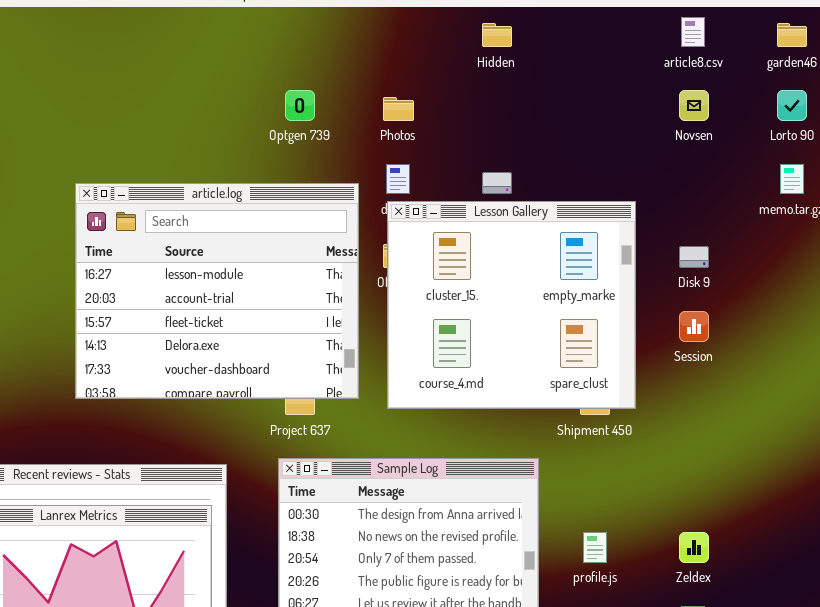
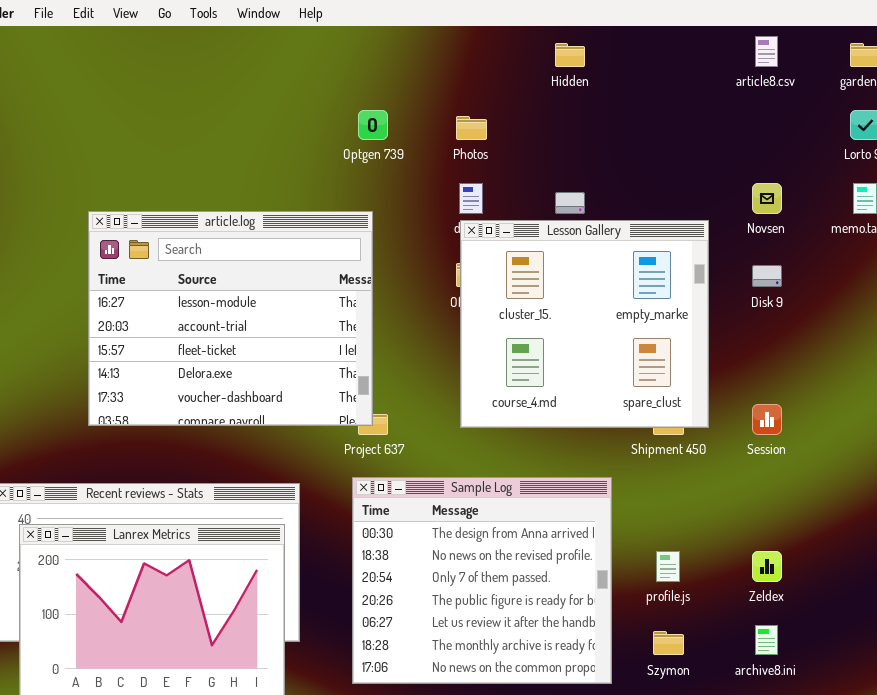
Novsen: [679,90,709,121] -> [752,183,782,214], moved
article.log: [75,183,359,399] -> [88,211,373,426], moved
Session: [679,311,709,342] -> [752,404,782,435], moved

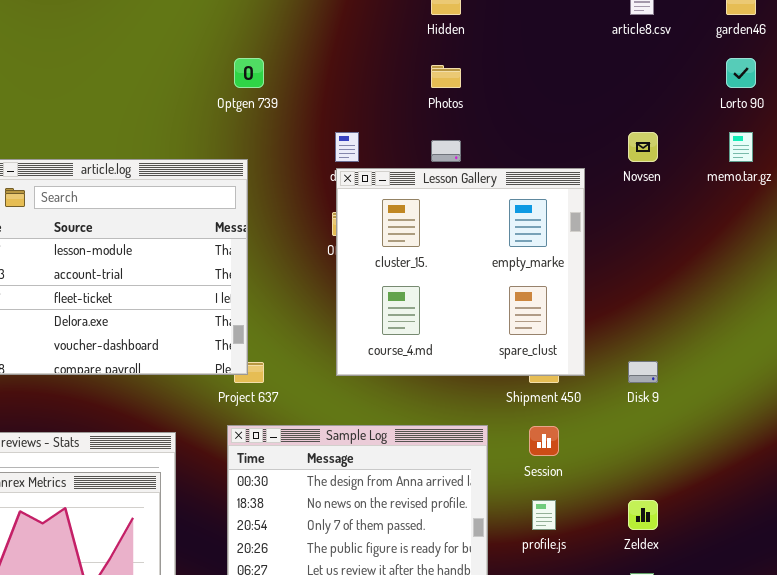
Photos: [456,116,487,140] -> [431,65,461,88], moved
Disk 9: [752,265,782,287] -> [628,361,658,383], moved
Session: [752,404,782,435] -> [529,426,559,456], moved

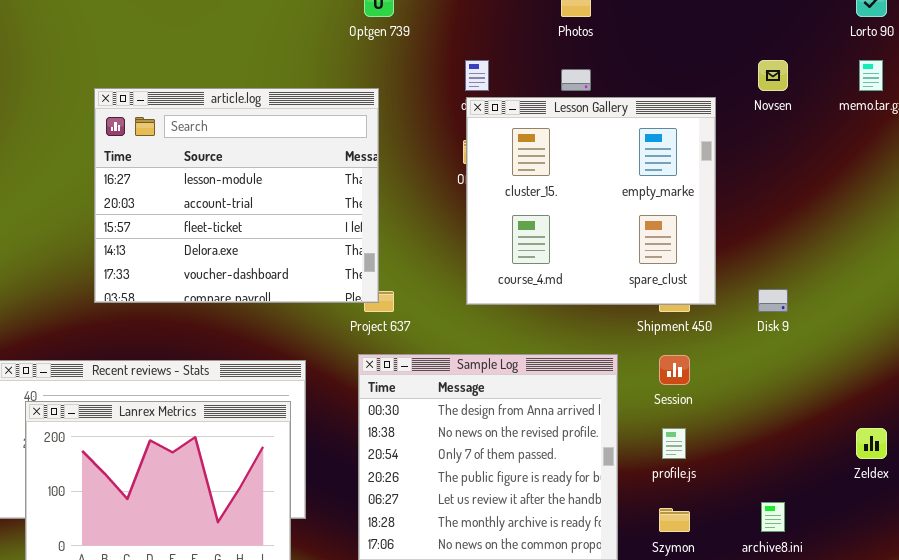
Zeldex: [628,500,658,530] -> [856,428,887,459], moved

